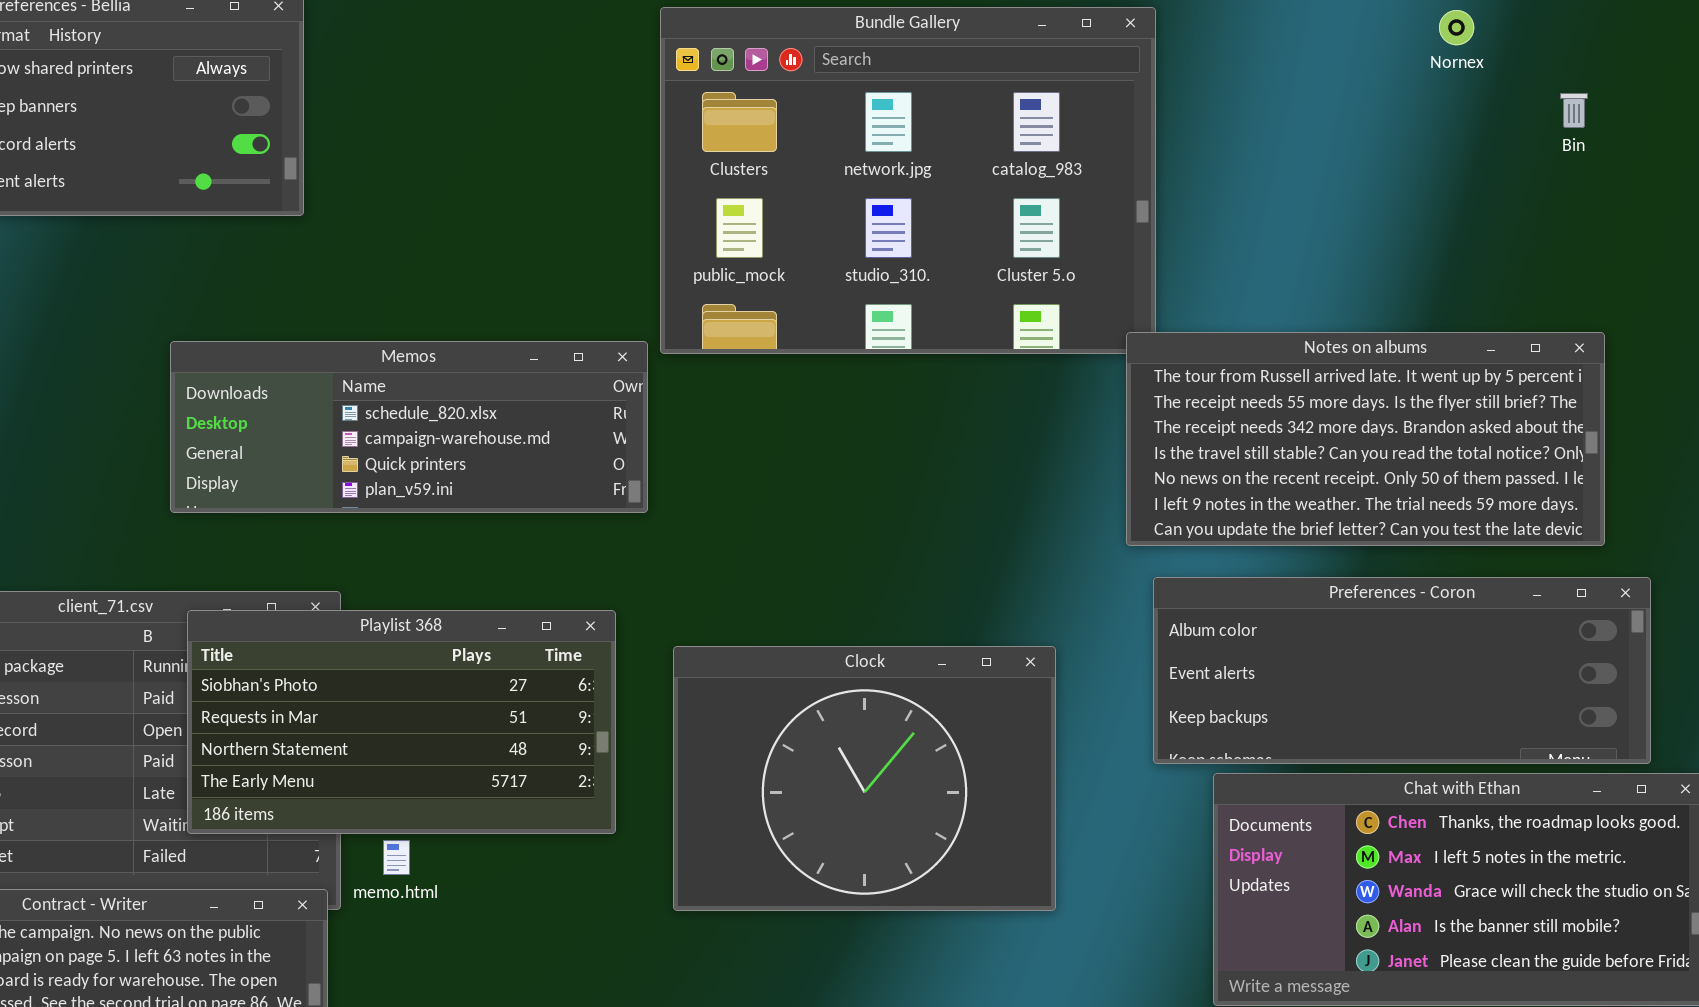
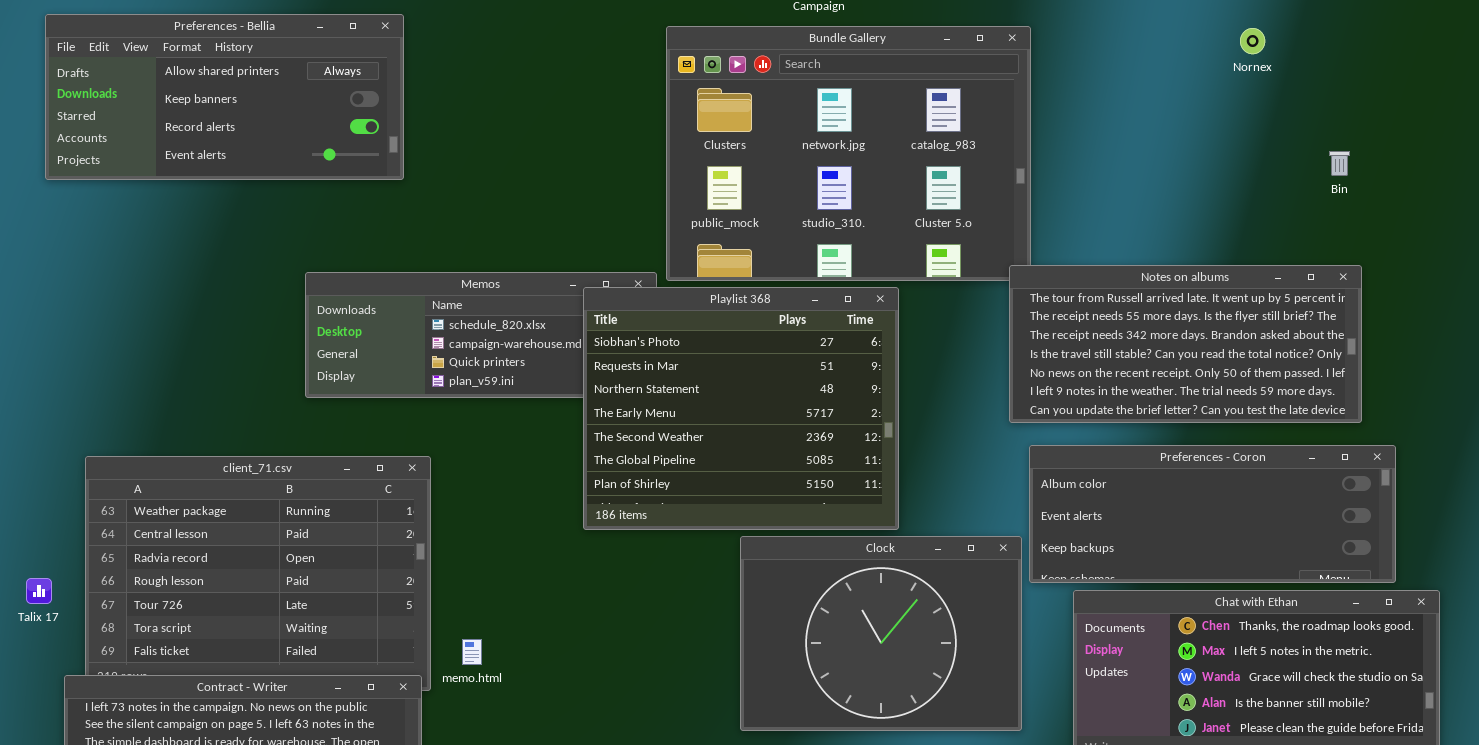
Bin: [1560,93,1588,128] -> [1329,151,1350,176], moved
Playlist 368: [187,610,616,834] -> [583,287,899,530], moved, resized
Clock: [673,646,1056,911] -> [740,536,1022,731], moved

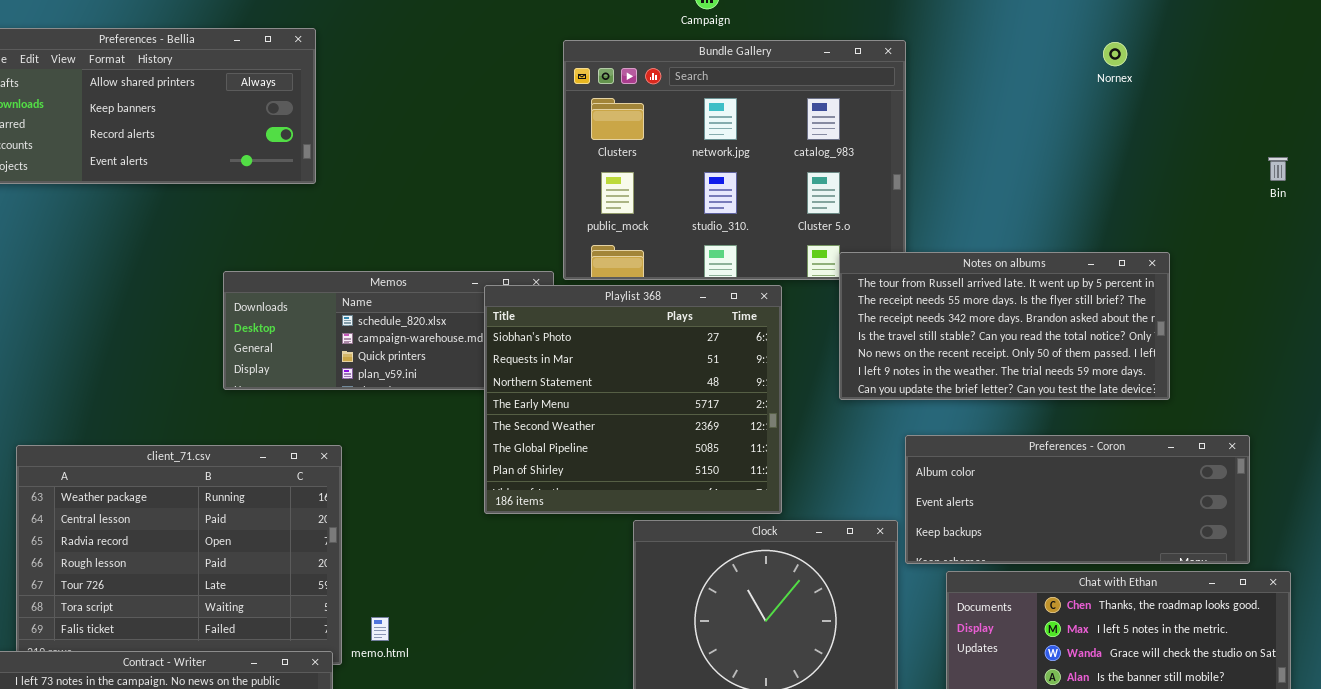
Bin: [1329,151,1350,176] -> [1268,157,1288,181], moved
Notes on albums: [1009,265,1362,423] -> [839,252,1170,400], moved

